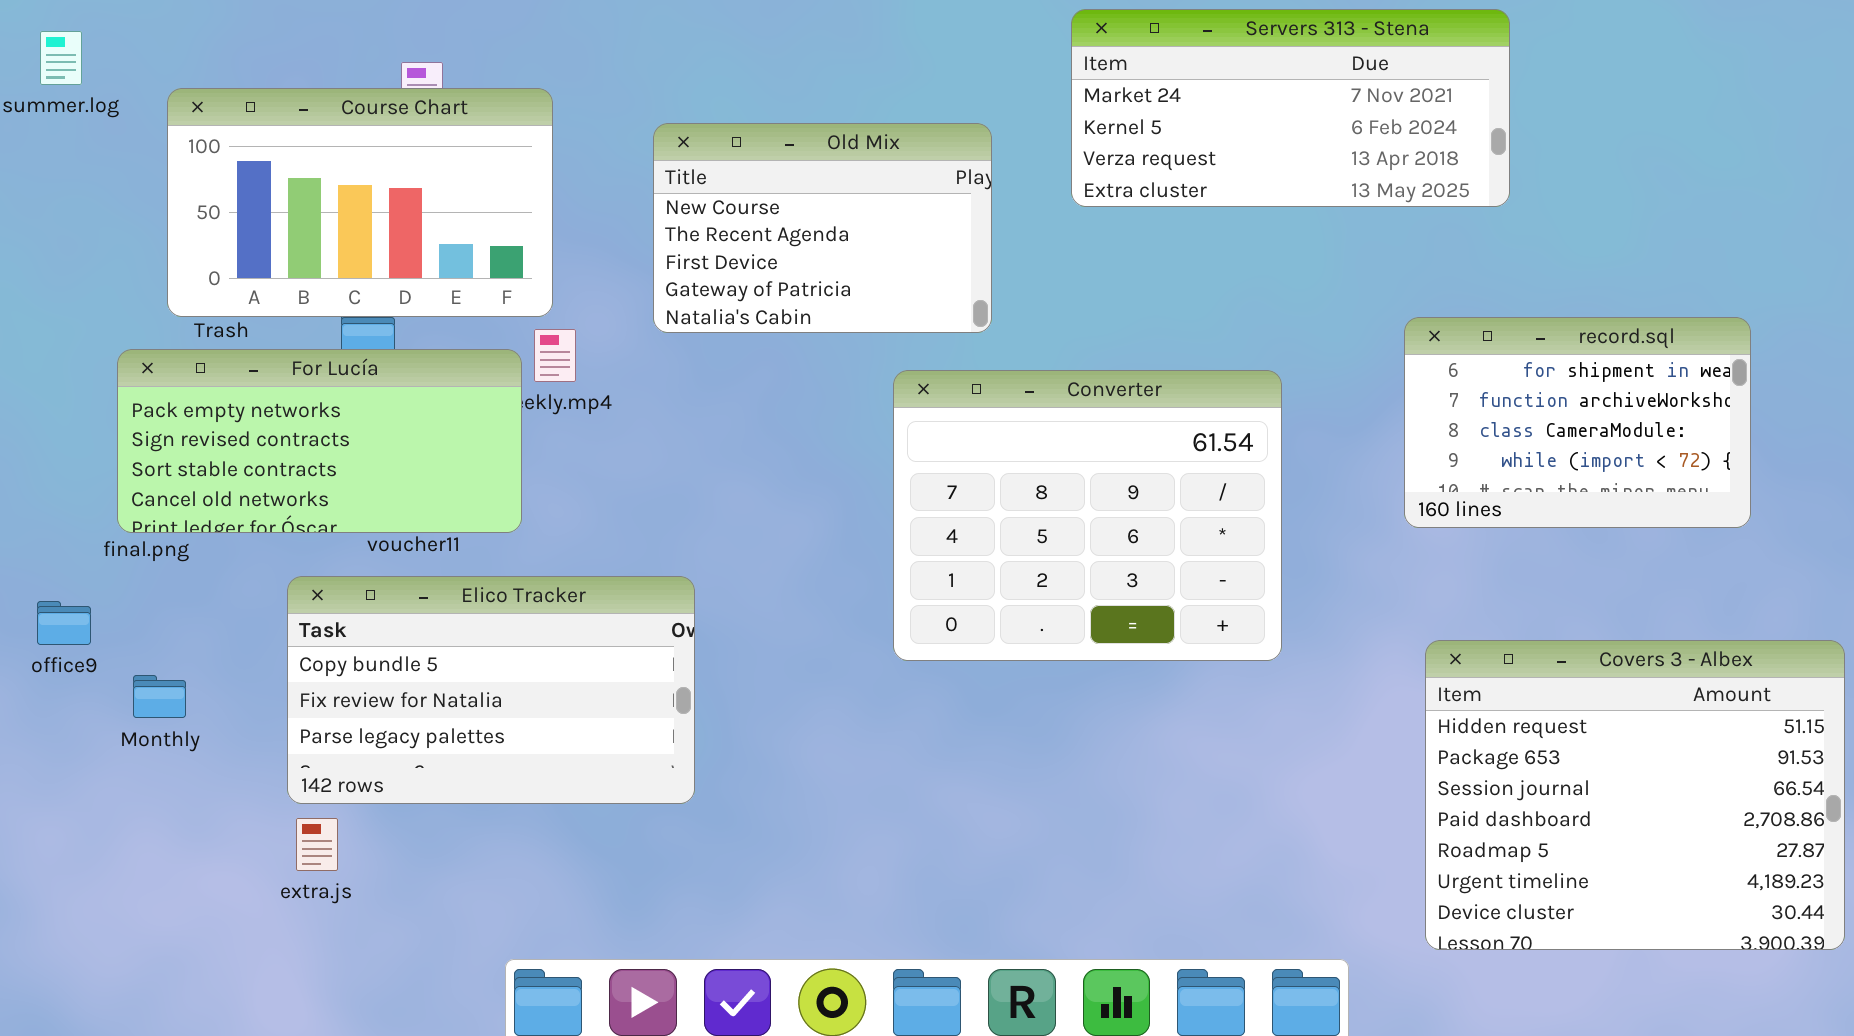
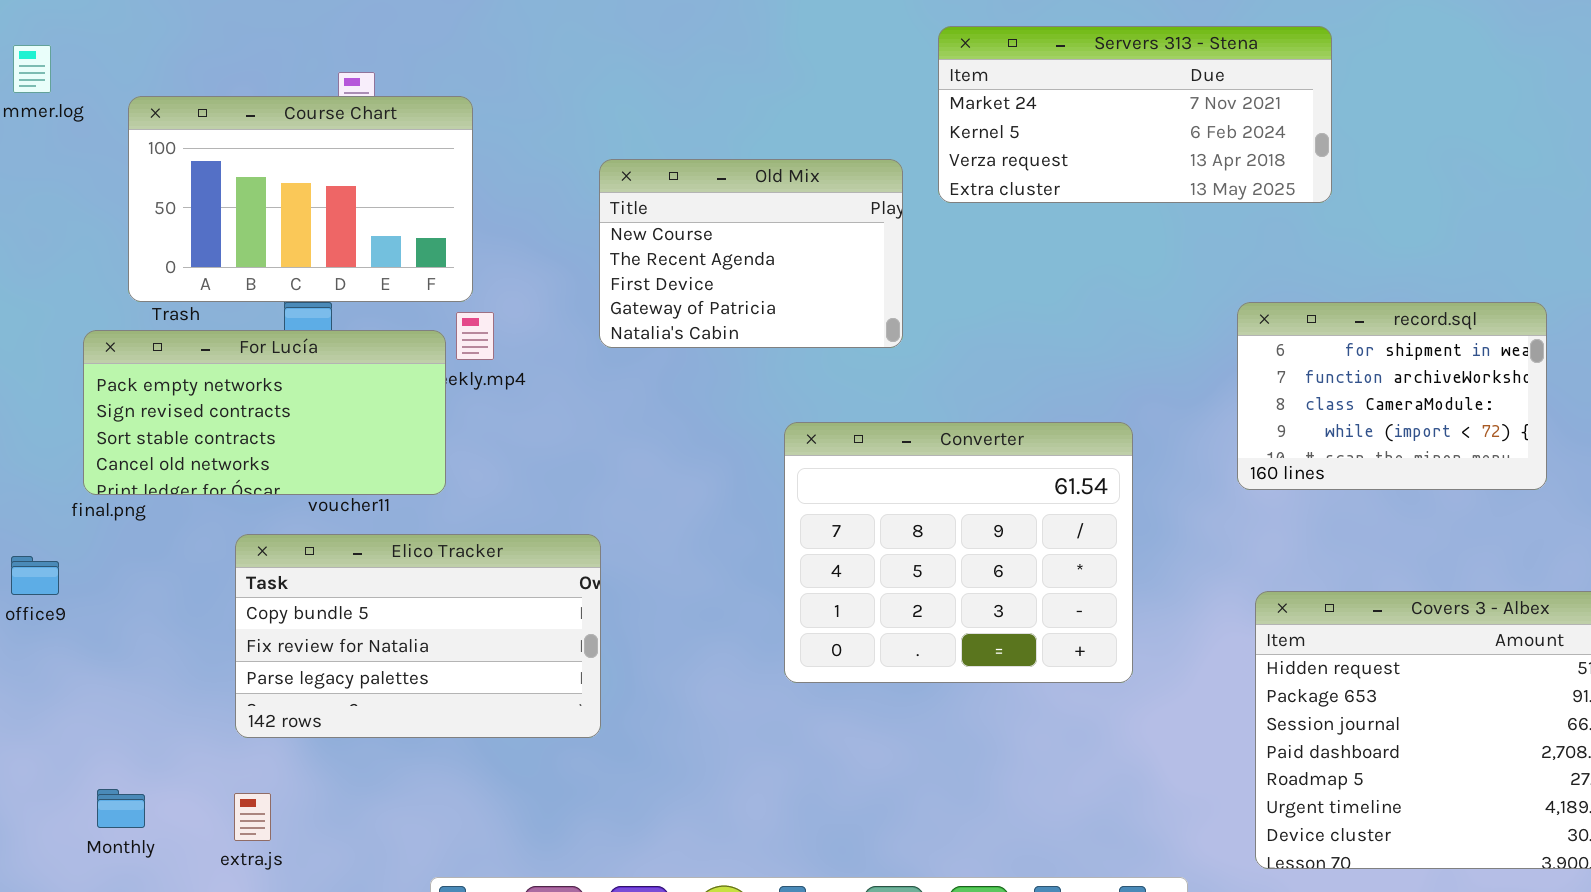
Old Mix: [653,123,992,333] -> [599,159,903,348], moved
Converter: [893,370,1282,661] -> [784,422,1133,683], moved
Monthly: [133,675,186,718] -> [97,789,145,828], moved
extra.js: [296,818,338,871] -> [234,793,271,841], moved

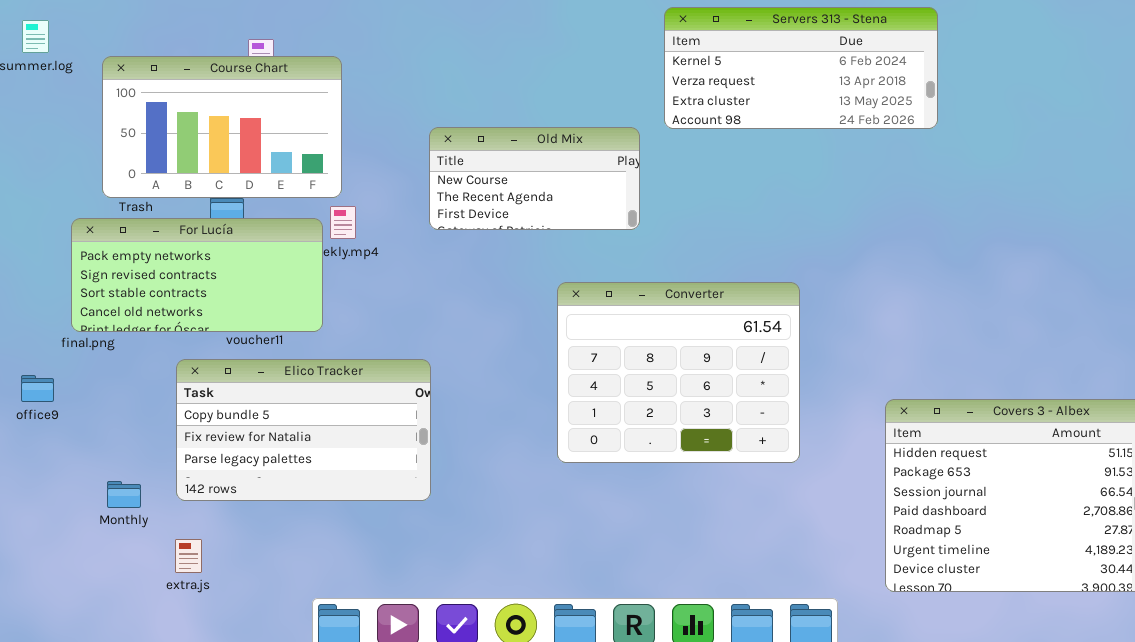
Servers 313 - Stena: [938,26,1332,203] -> [664,7,938,129], scrolled down 1 row
Old Mix: [599,159,903,348] -> [429,127,640,230], resized
record.sql: [1237,302,1547,490] -> none, closed
Monthly: [97,789,145,828] -> [107,481,141,508], moved

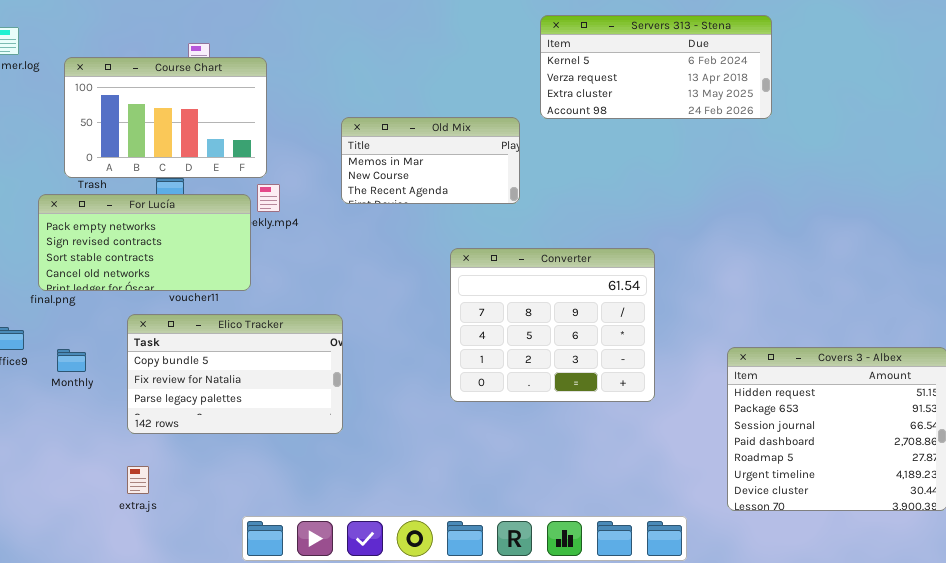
Old Mix: [429,127,640,230] -> [341,117,520,204], scrolled up 1 row
Monthly: [107,481,141,508] -> [57,349,86,372], moved

